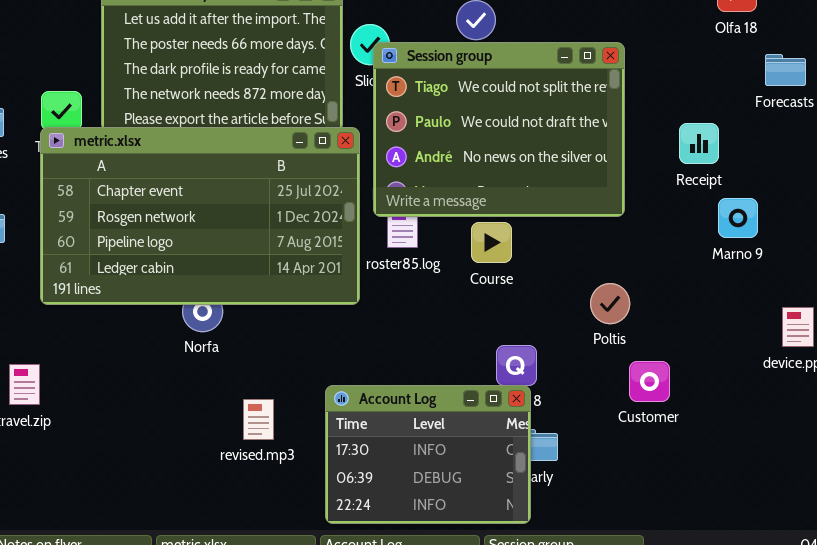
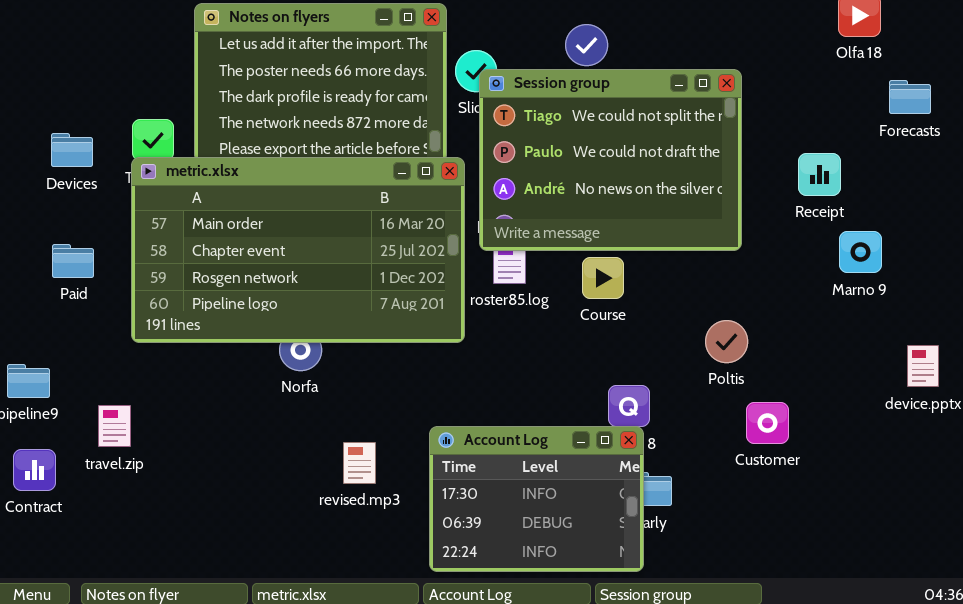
metric.xlsx: [40,127,360,305] -> [131,157,465,343], scrolled up 1 row

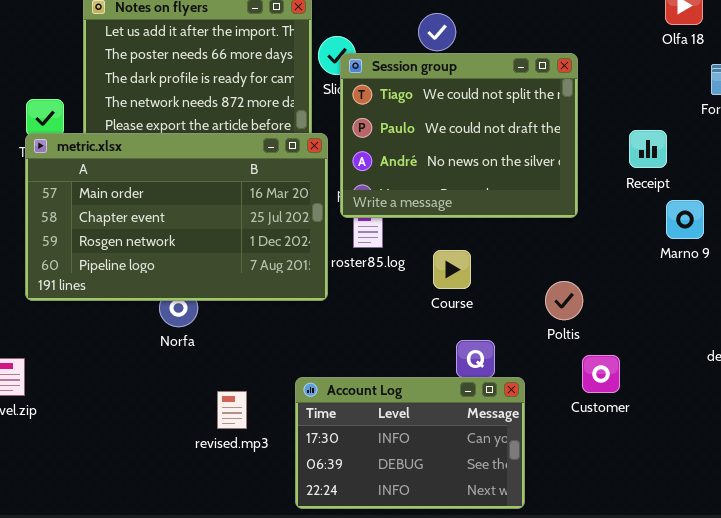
Course: [582,257,624,299] -> [433,250,471,289], moved
Account Log: [429,426,644,572] -> [295,377,525,509], resized

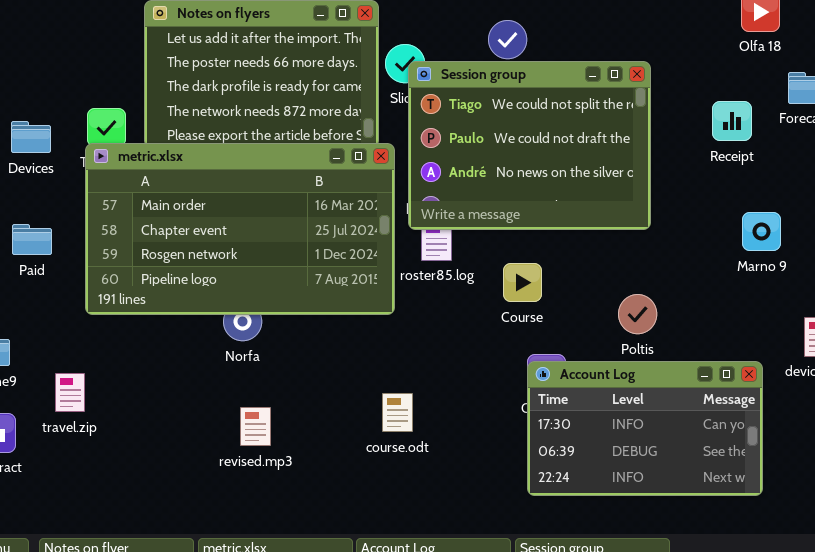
Receipt: [629,130,667,168] -> [712,101,752,141], moved
Account Log: [295,377,525,509] -> [527,361,763,496], moved
revised.mp3: [217,391,247,429] -> [240,407,271,446], moved

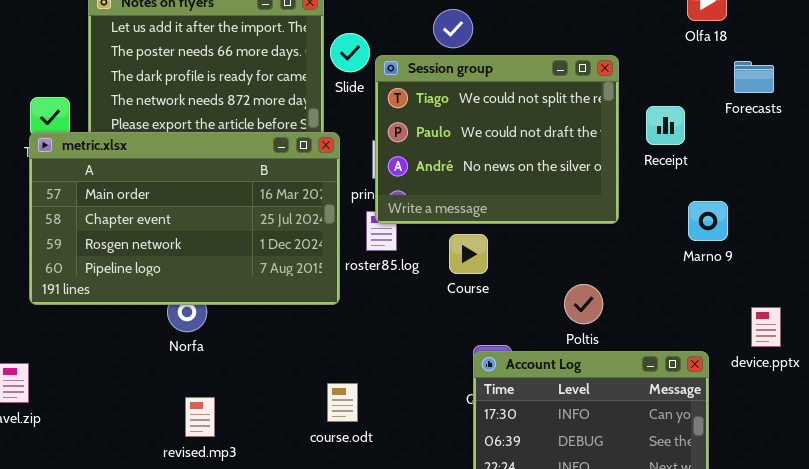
Session group: [408,61,651,230] -> [375,55,619,224], moved
Receipt: [712,101,752,141] -> [646,106,685,145], moved
Course: [503,263,542,302] -> [449,234,488,274], moved

